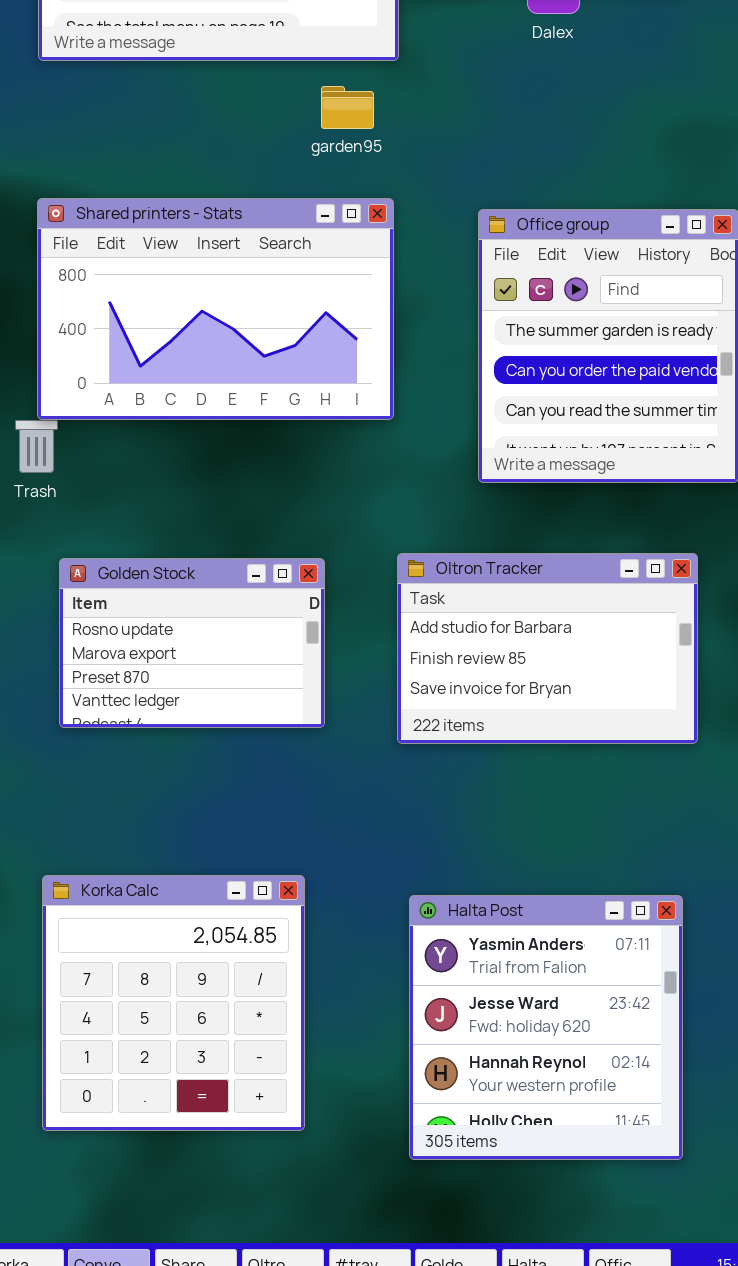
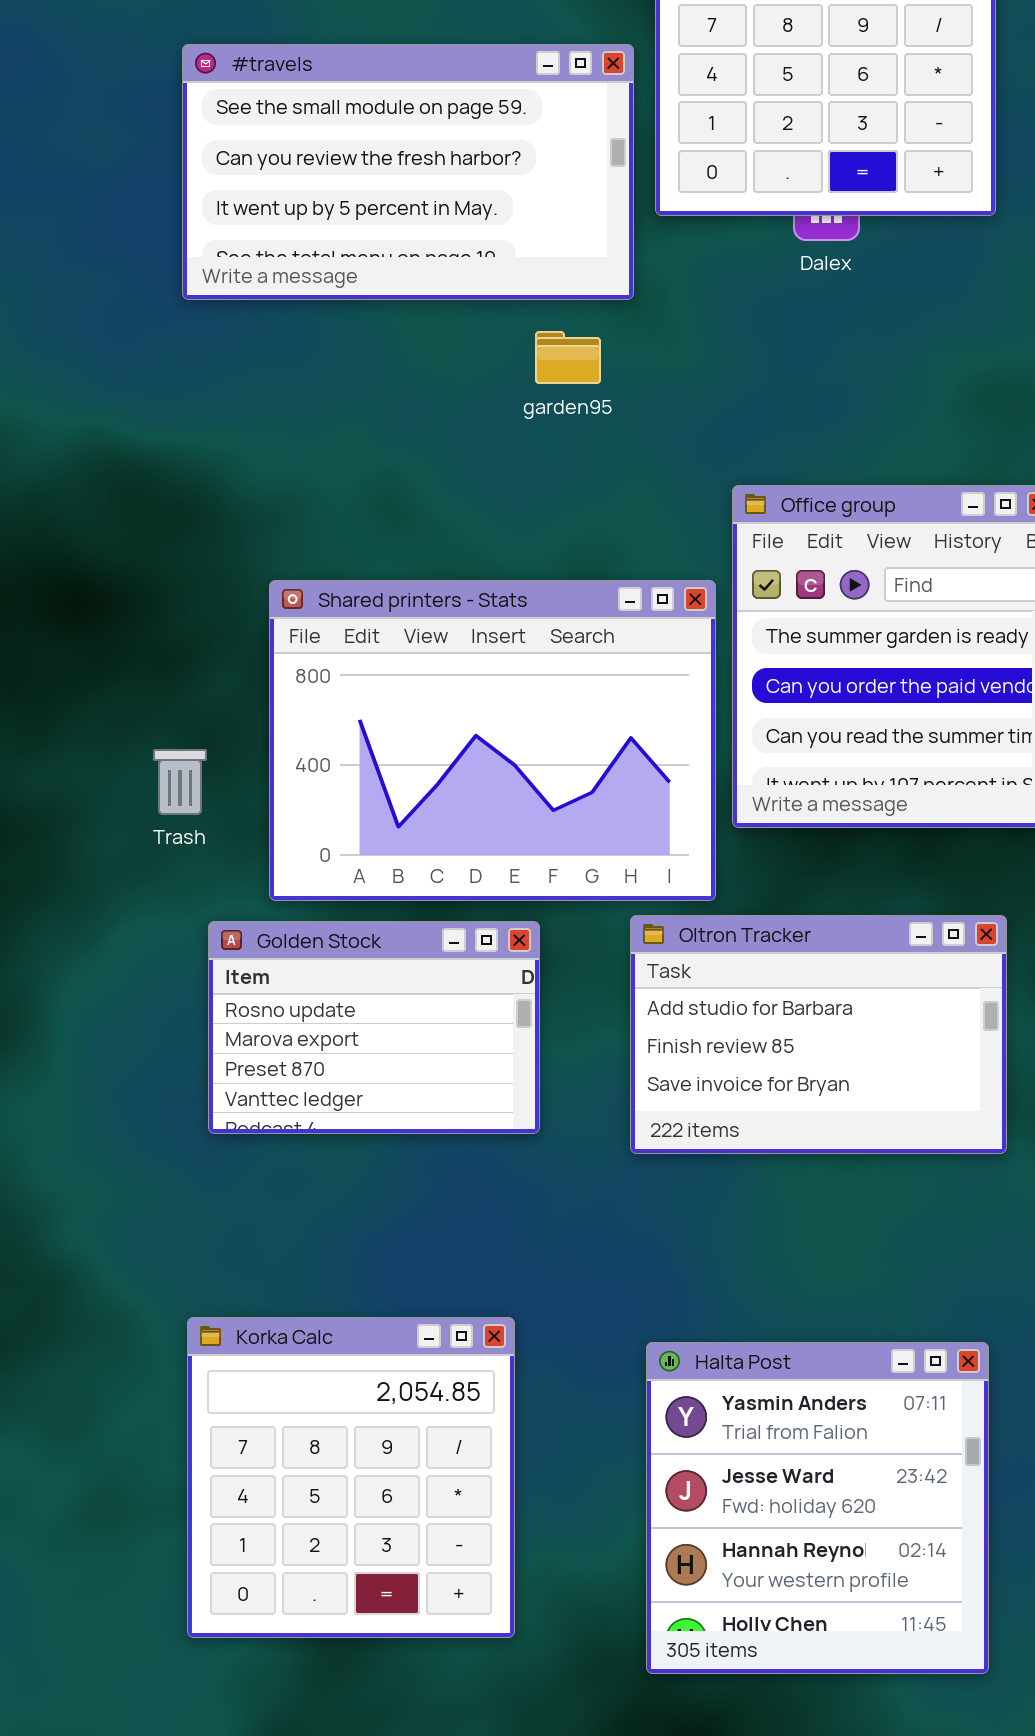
Shared printers - Stats: [37,198,394,420] -> [269,580,716,901], moved, resized

